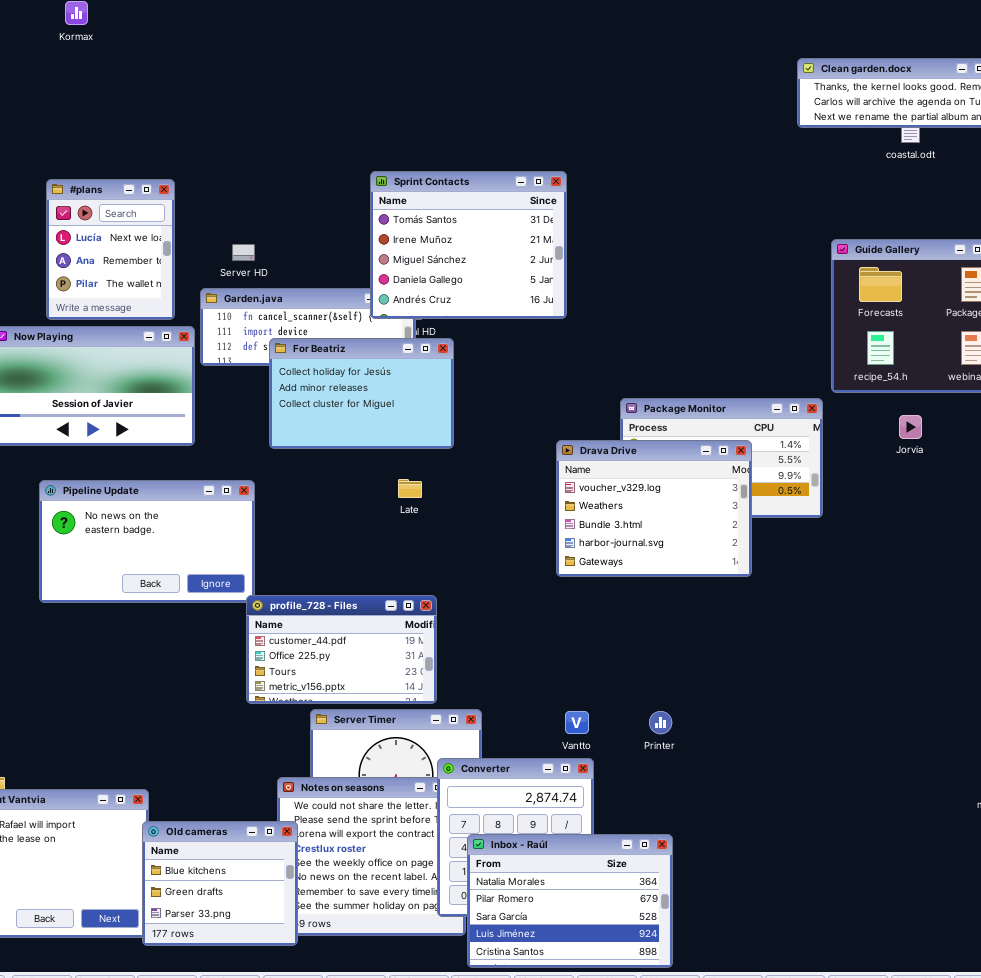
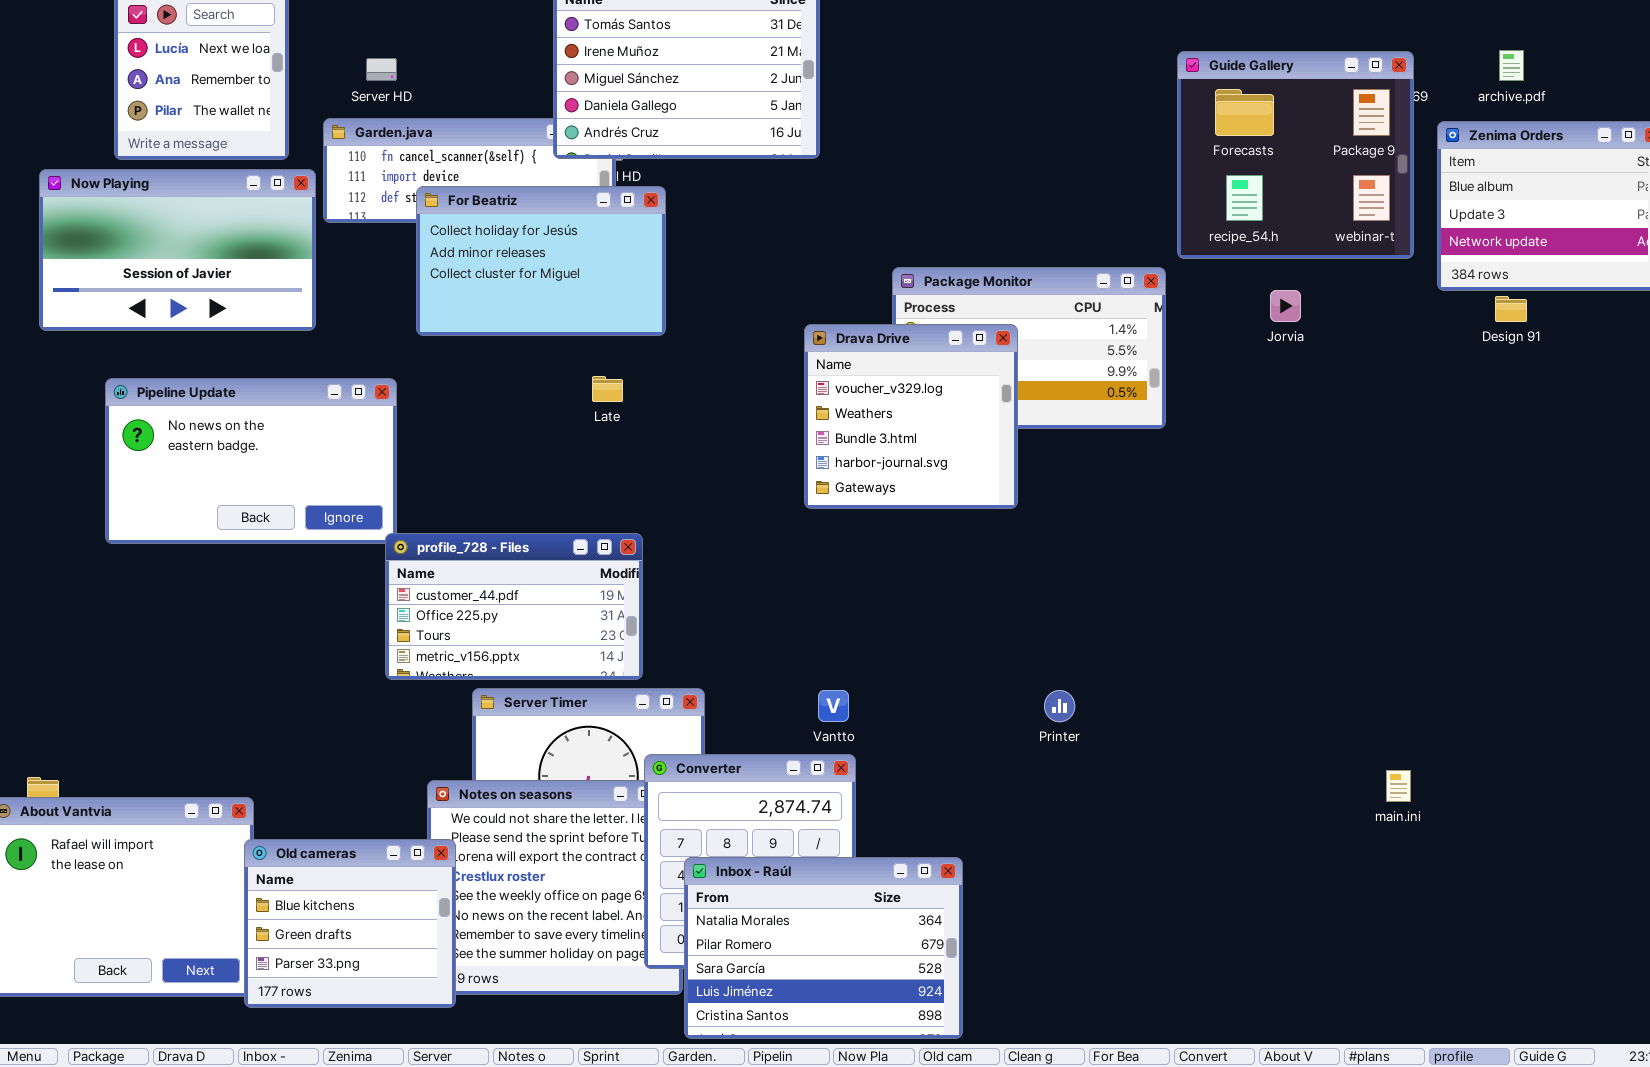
Drava Drive: [556,440,752,577] -> [804,324,1018,509], resized
Printer: [649,711,672,734] -> [1044,690,1075,722], moved

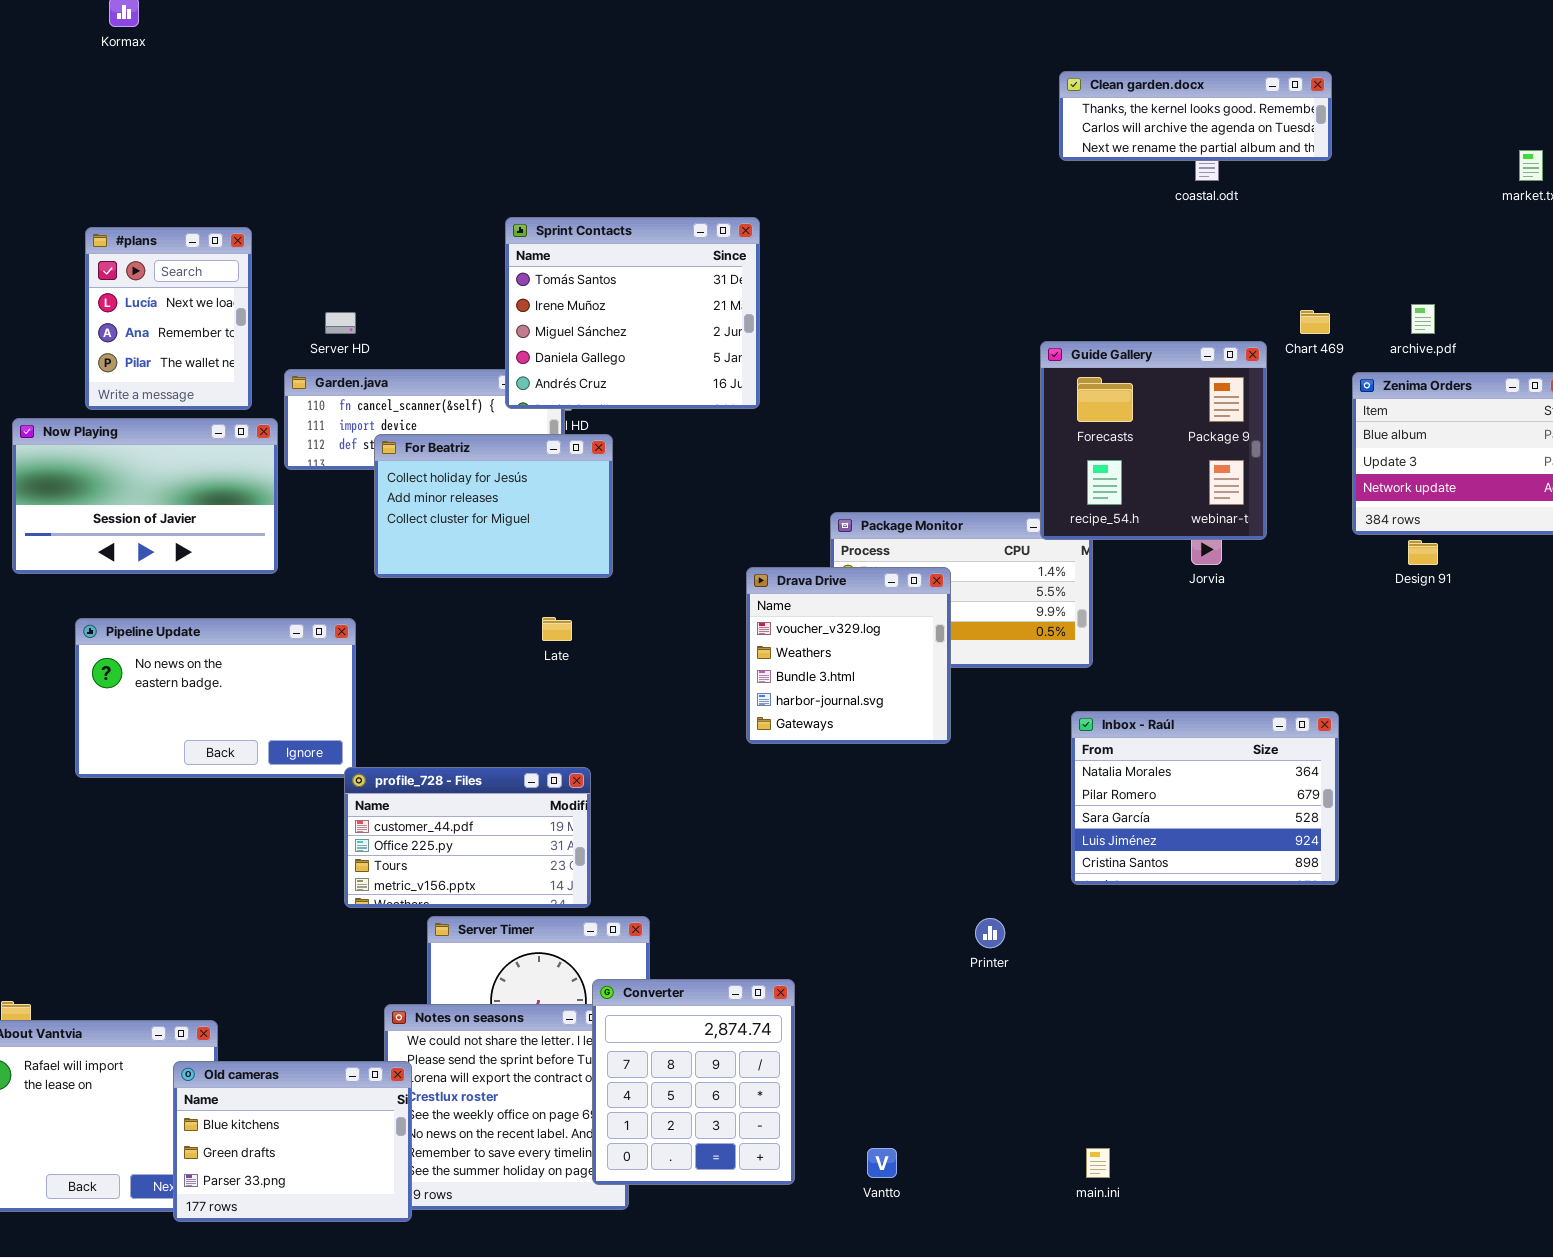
Guide Gallery: [1177,51,1414,259] -> [1040,341,1267,540], moved
Vantto: [818,690,849,722] -> [867,1148,897,1178], moved
main.ini: [1386,770,1411,802] -> [1086,1148,1110,1178], moved
Old cameras: [244,839,456,1008] -> [173,1061,412,1222], resized
Inbox - Raúl: [684,857,963,1039] -> [1071,711,1339,885], moved

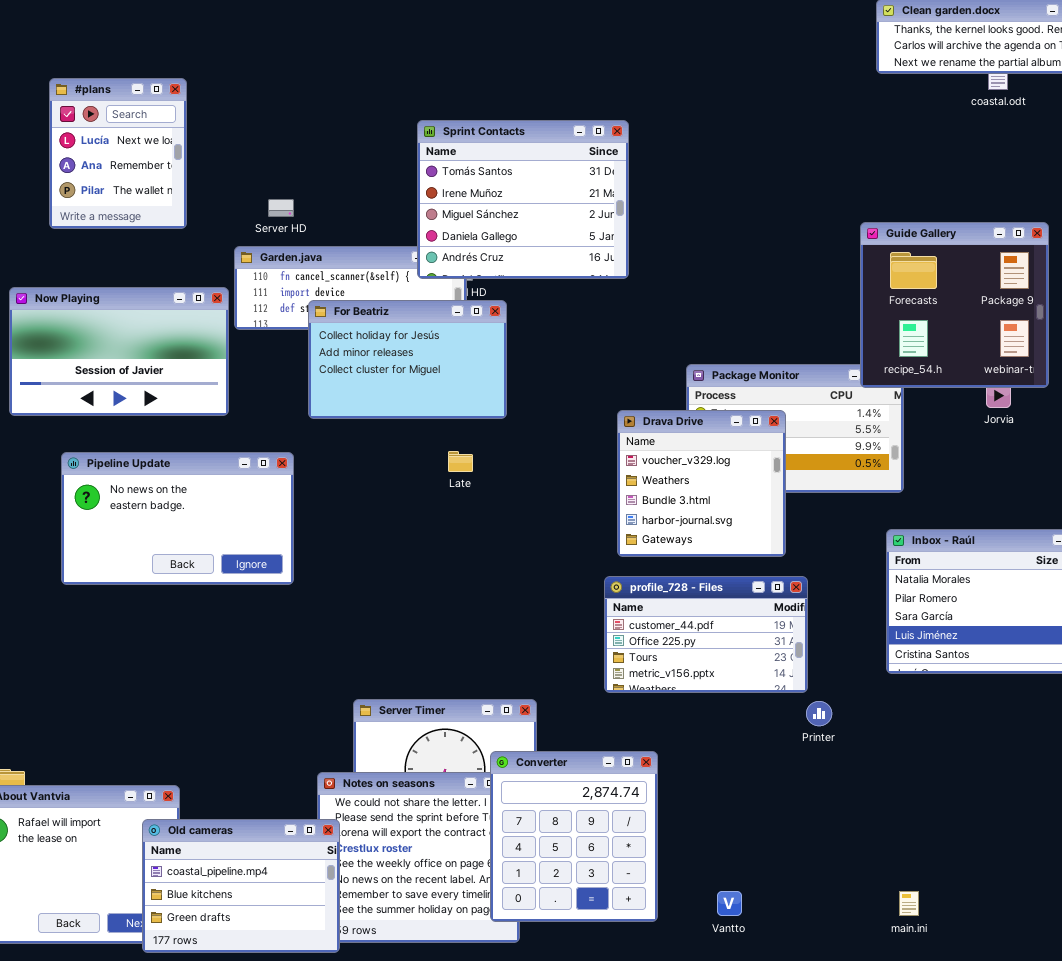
#plans: [85,227,252,410] -> [49,78,187,229], moved
profile_728 - Files: [344,767,591,908] -> [604,576,808,693], moved
Old cameras: [173,1061,412,1222] -> [142,819,340,953], scrolled up 1 row

